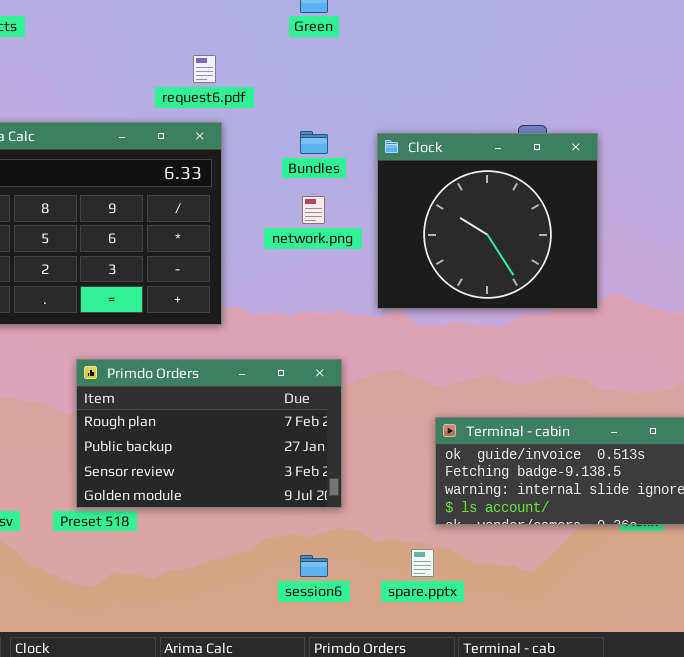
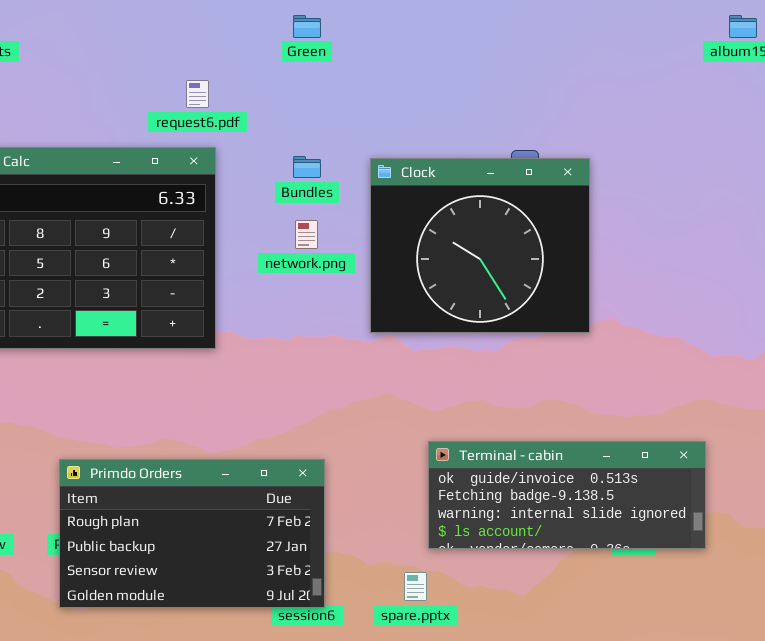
Primdo Orders: [76,359,342,508] -> [59,459,325,608], moved

